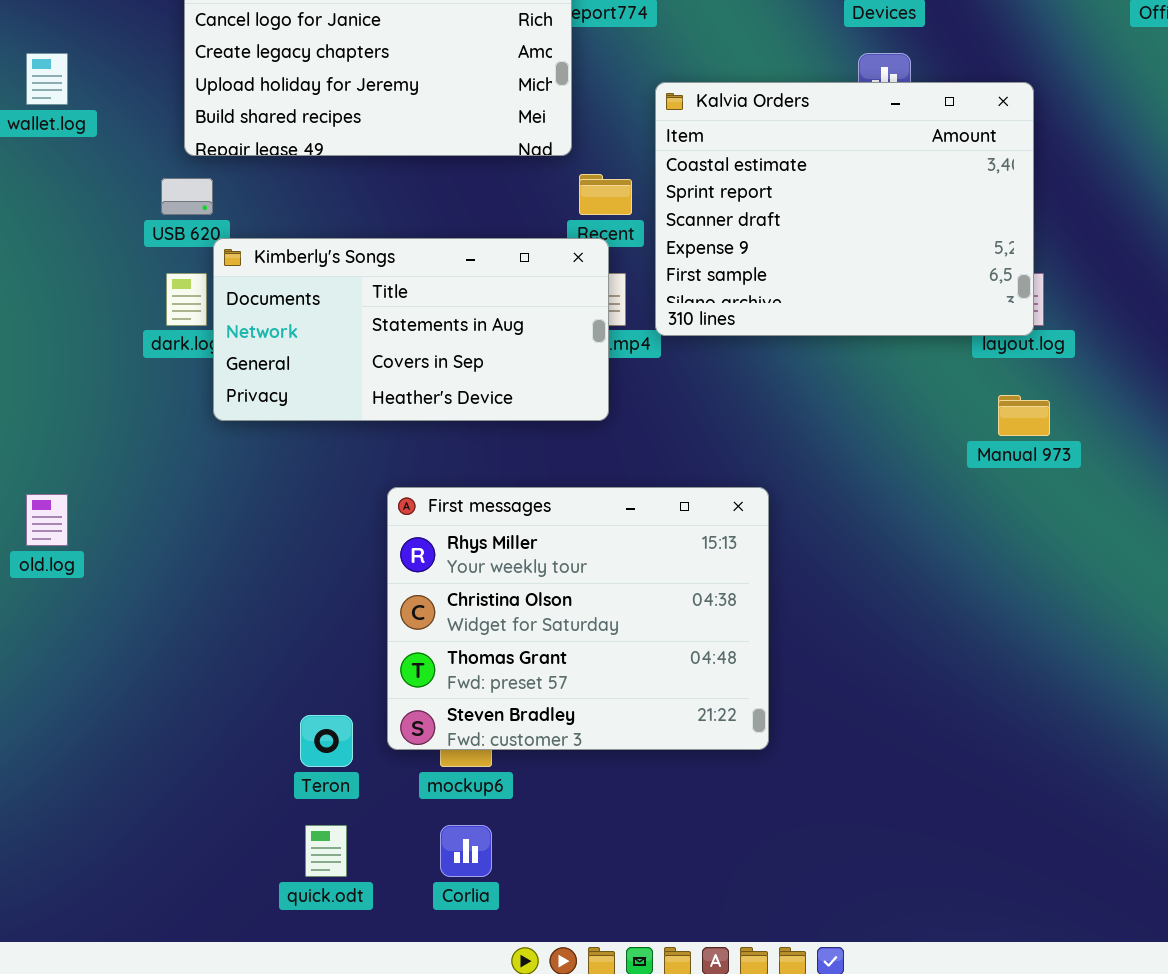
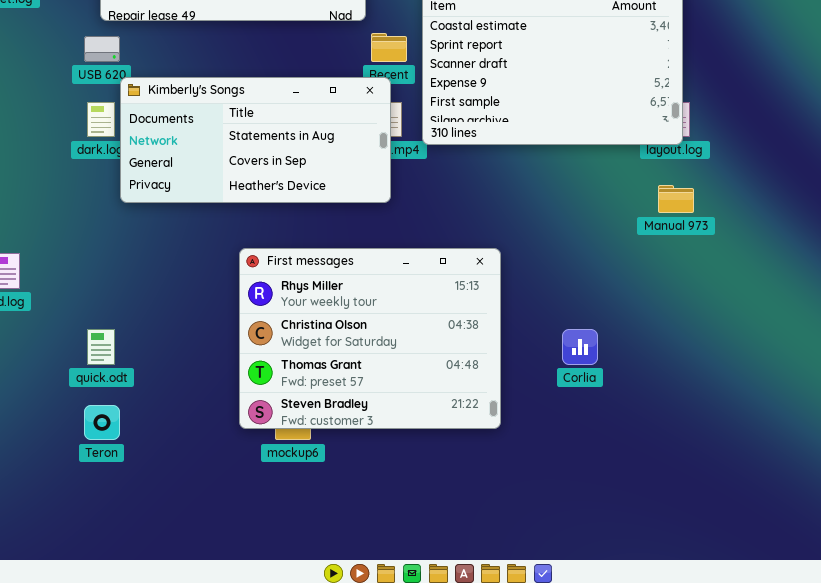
Teron: [300,715,353,767] -> [84,405,120,440], moved
quick.odt: [305,825,347,877] -> [87,329,115,365], moved
Corlia: [440,825,492,877] -> [562,329,598,365], moved

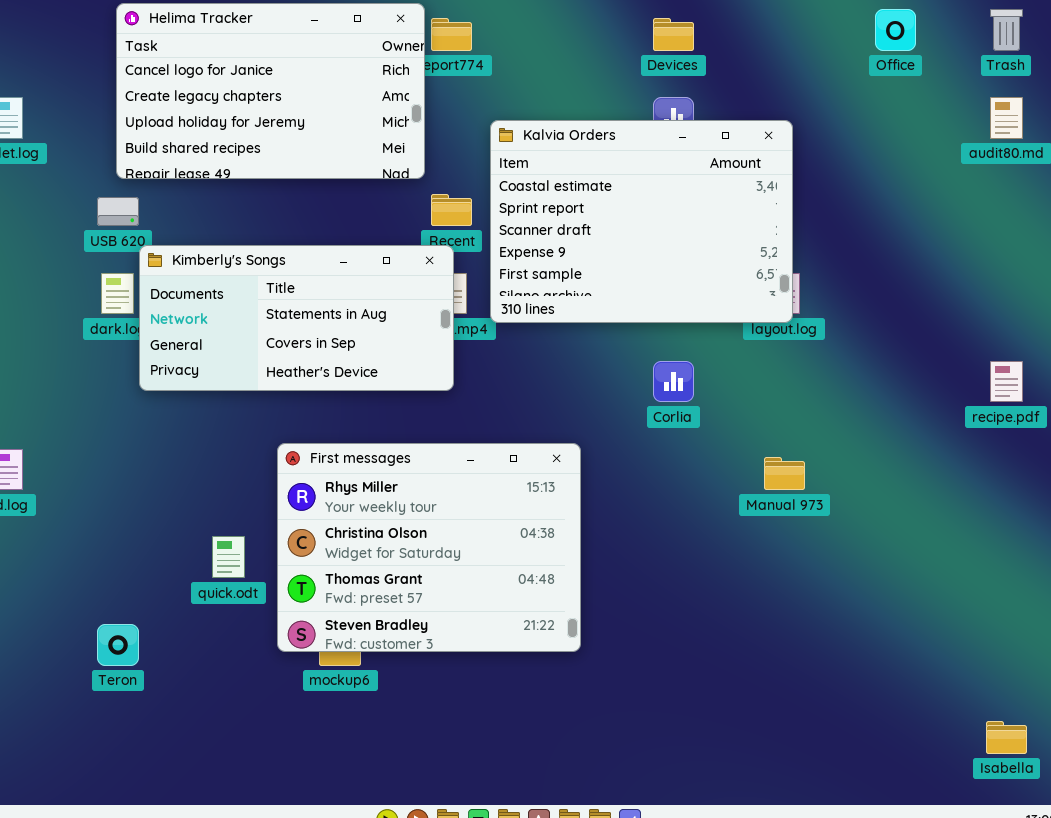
Manual 973: [658,185,694,213] -> [764,457,805,490], moved
quick.odt: [87,329,115,365] -> [212,536,245,578], moved
Corlia: [562,329,598,365] -> [653,361,694,402], moved

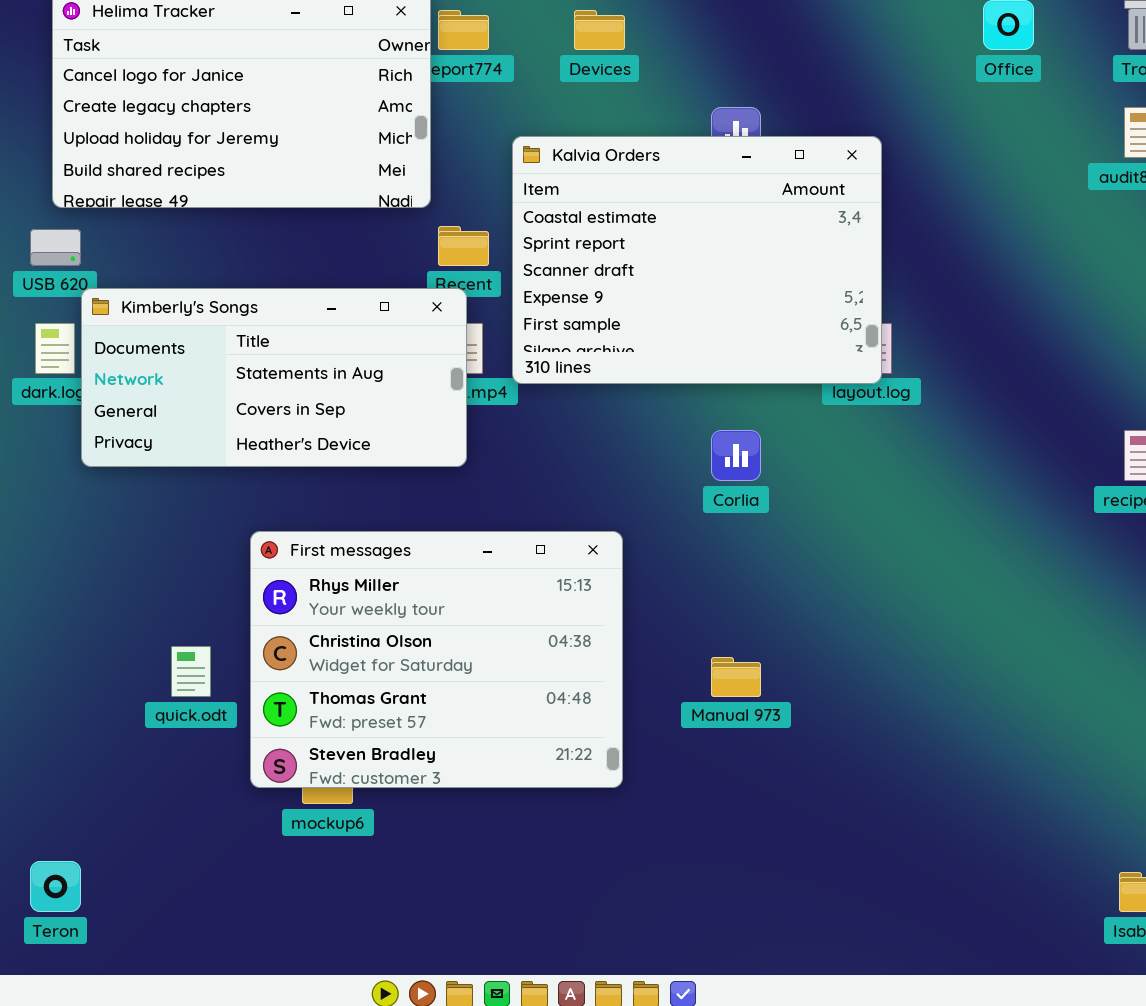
Devices: [653,18,694,51] -> [574,10,625,50], moved
Manual 973: [764,457,805,490] -> [711,657,761,697], moved
Teron: [97,624,139,666] -> [30,861,81,912], moved

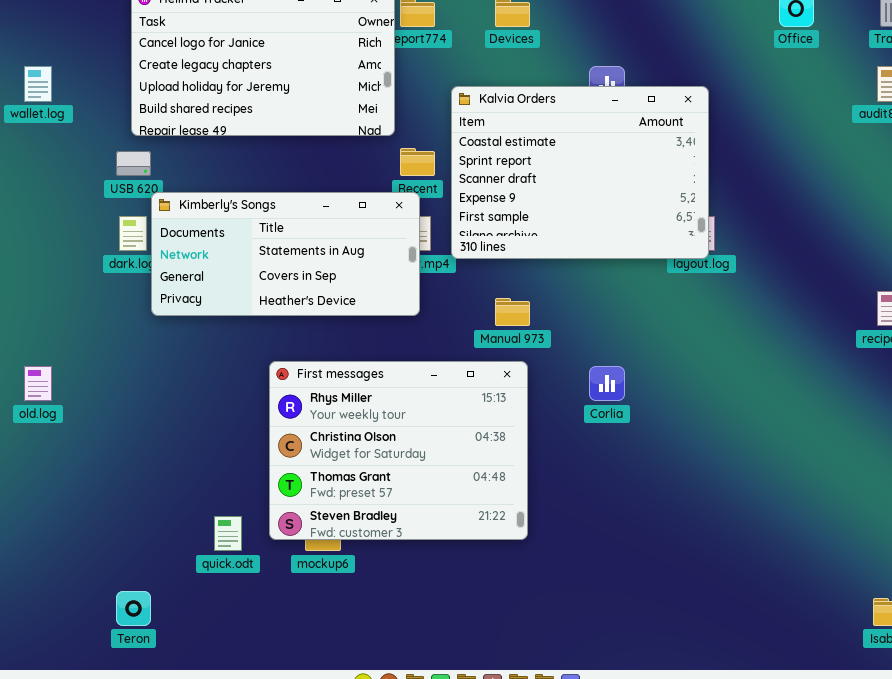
Corlia: [711,430,761,481] -> [589,366,625,401], moved
quick.odt: [171,646,211,697] -> [214,516,242,551], moved
Manual 973: [711,657,761,697] -> [495,298,530,326], moved

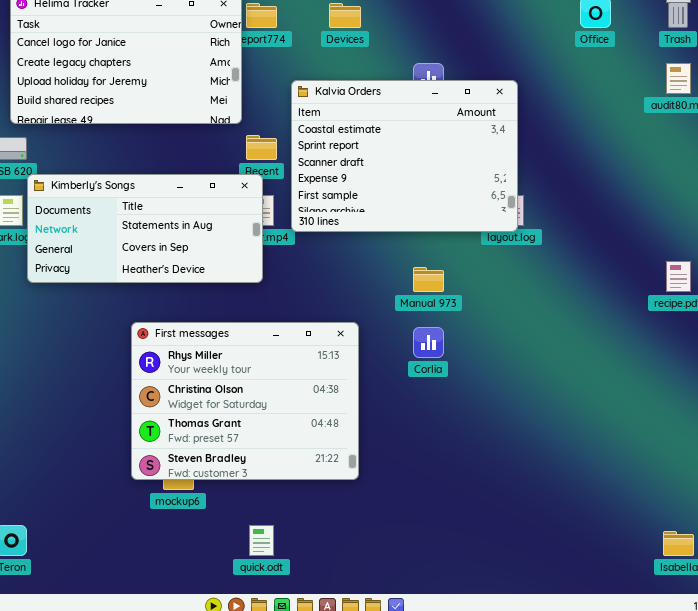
Manual 973: [495,298,530,326] -> [413,267,444,292], moved
quick.odt: [214,516,242,551] -> [249,525,274,556], moved

